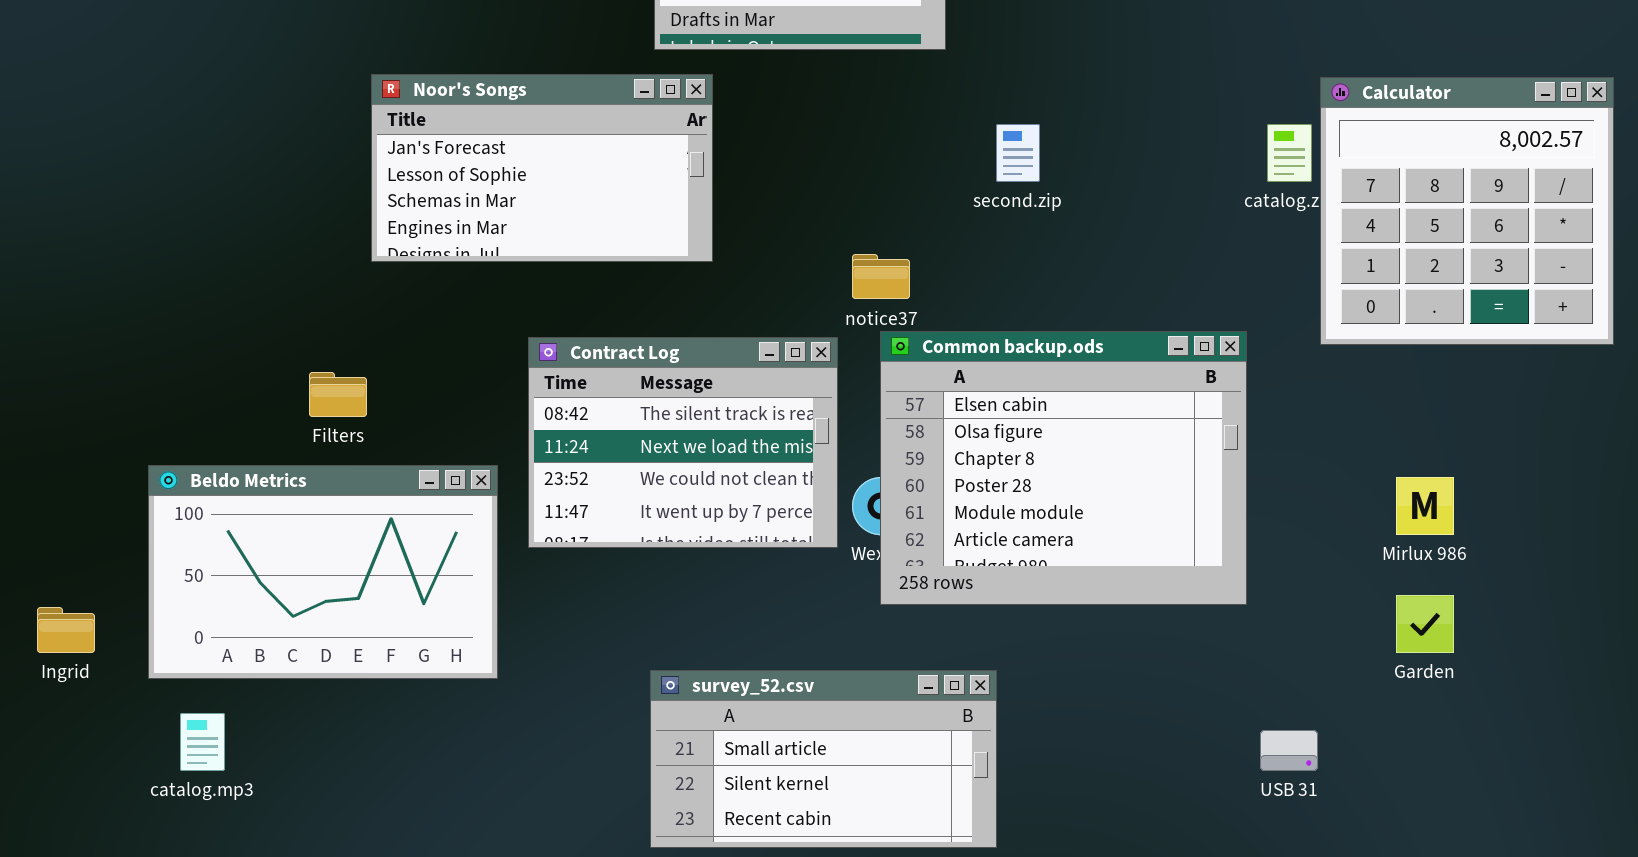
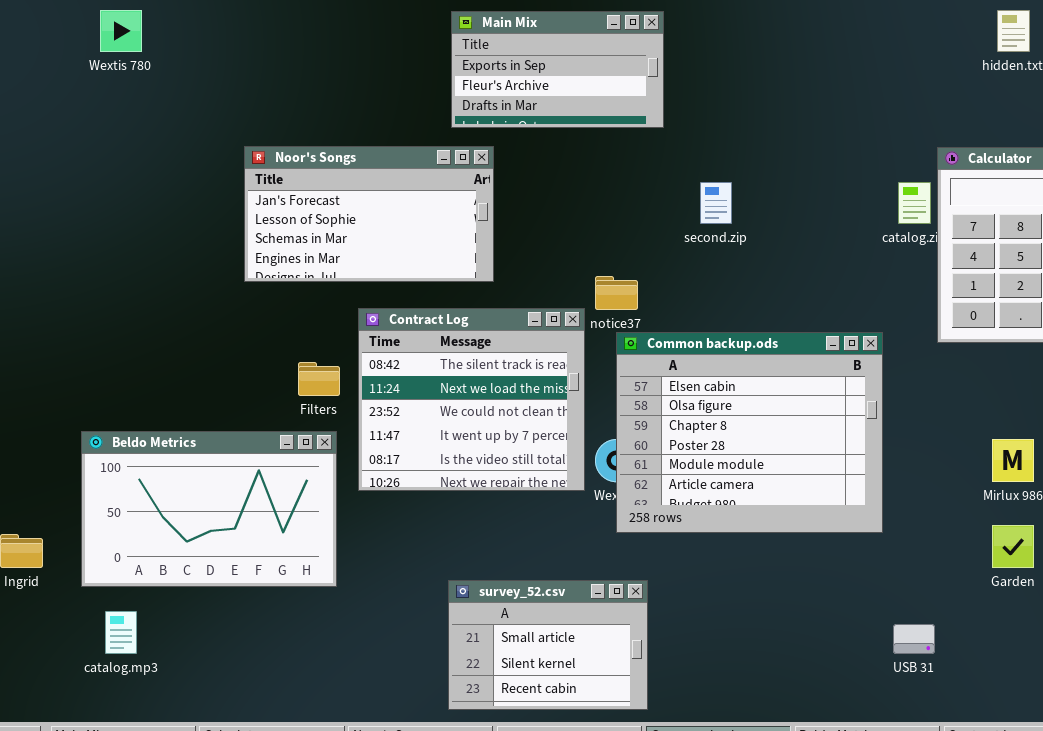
Contract Log: [528,337,838,548] -> [358,308,585,491], resized
Filters: [309,372,367,417] -> [298,362,340,396], moved
survey_52.csv: [650,670,997,848] -> [448,580,648,710], resized

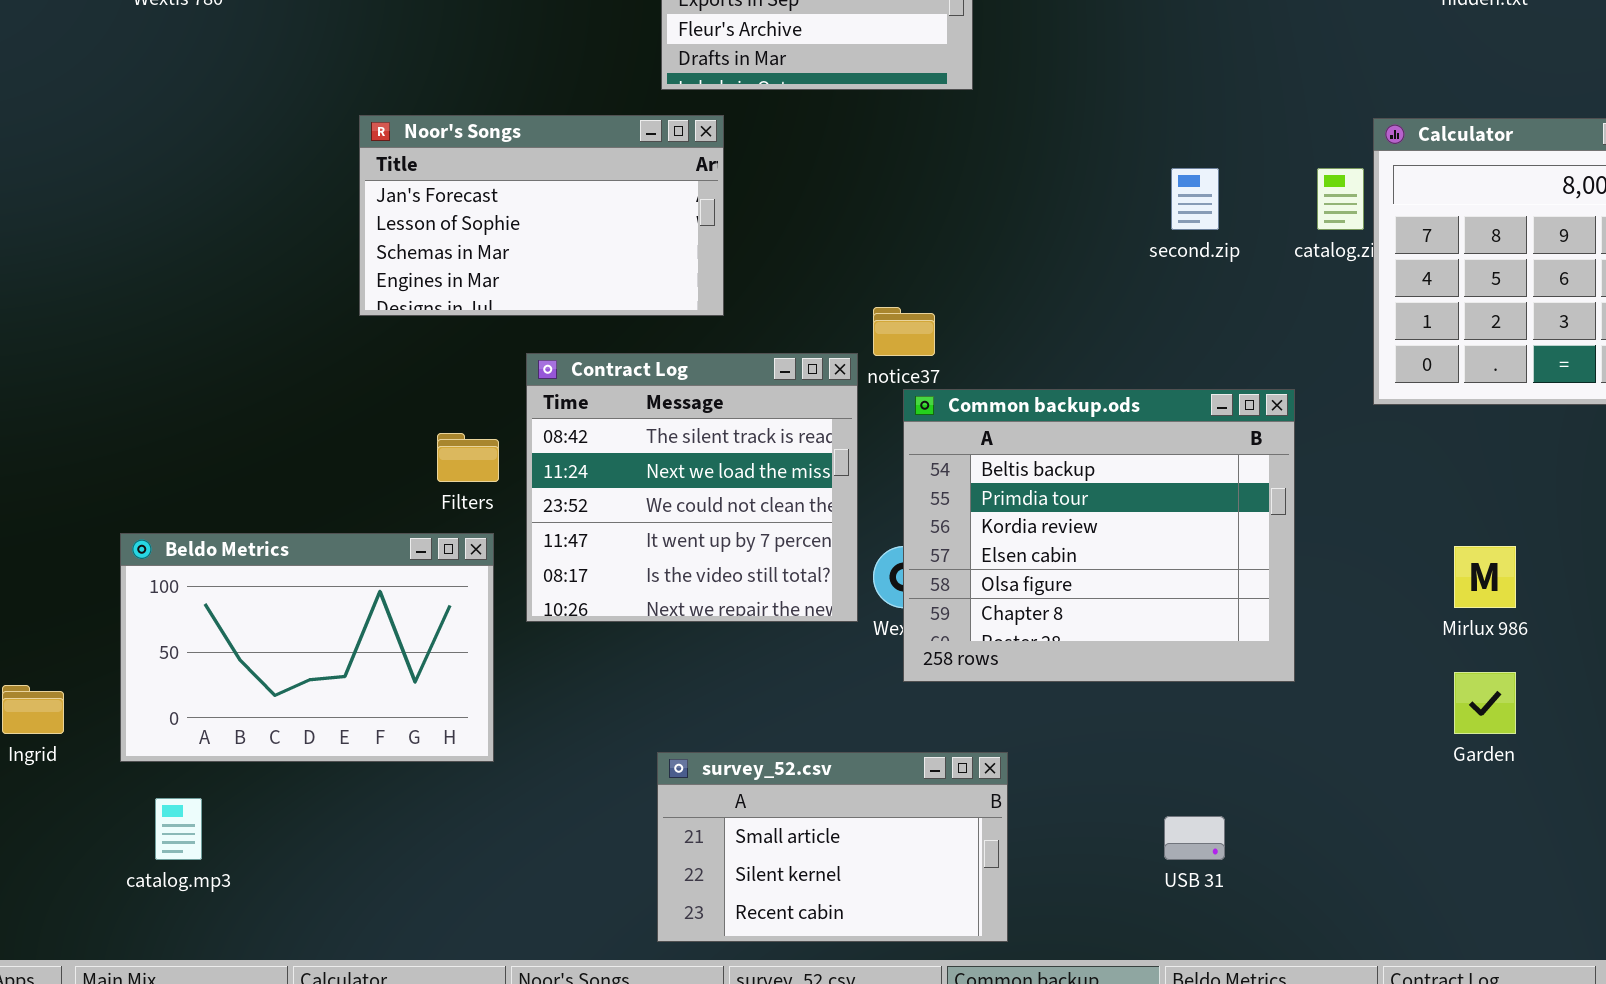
second.zip: [700,182,732,224] -> [1171,168,1219,230], moved
Common backup.ods: [616,332,883,533] -> [903,389,1295,682], scrolled up 3 rows
survey_52.csv: [448,580,648,710] -> [657,752,1008,942], resized
USB 31: [893,624,935,654] -> [1164,816,1225,860], moved

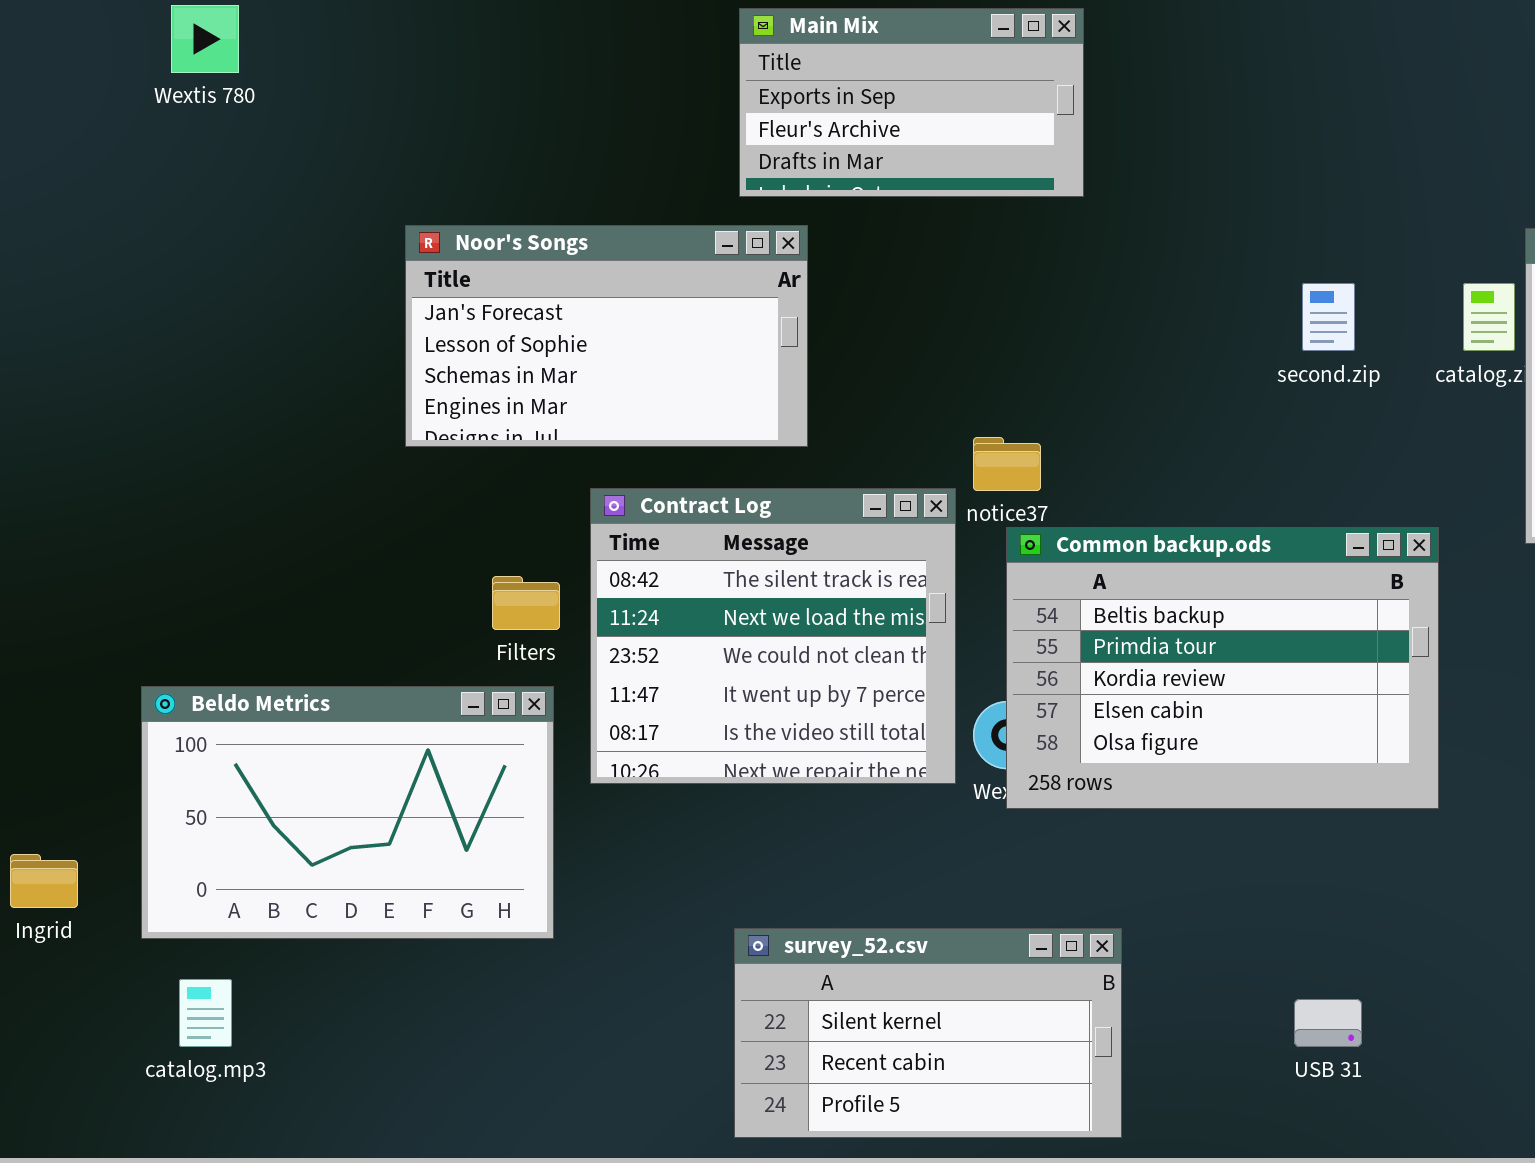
Common backup.ods: [903,389,1295,682] -> [1006,527,1439,809], resized
survey_52.csv: [657,752,1008,942] -> [734,928,1122,1138], scrolled down 1 row

